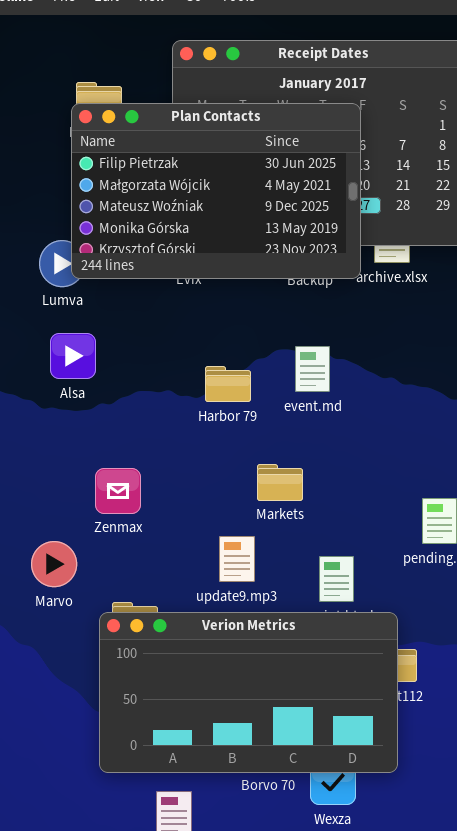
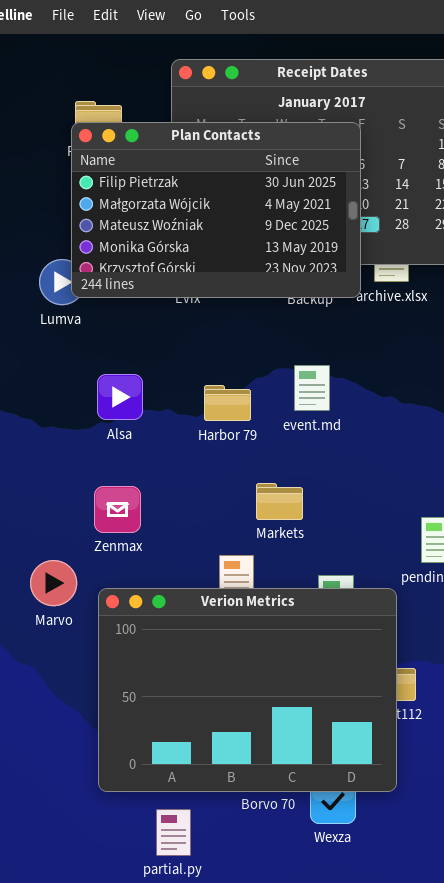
Alsa: [50,333,96,379] -> [97,374,143,420], moved
Verion Metrics: [99,612,398,773] -> [98,588,397,792], resized

